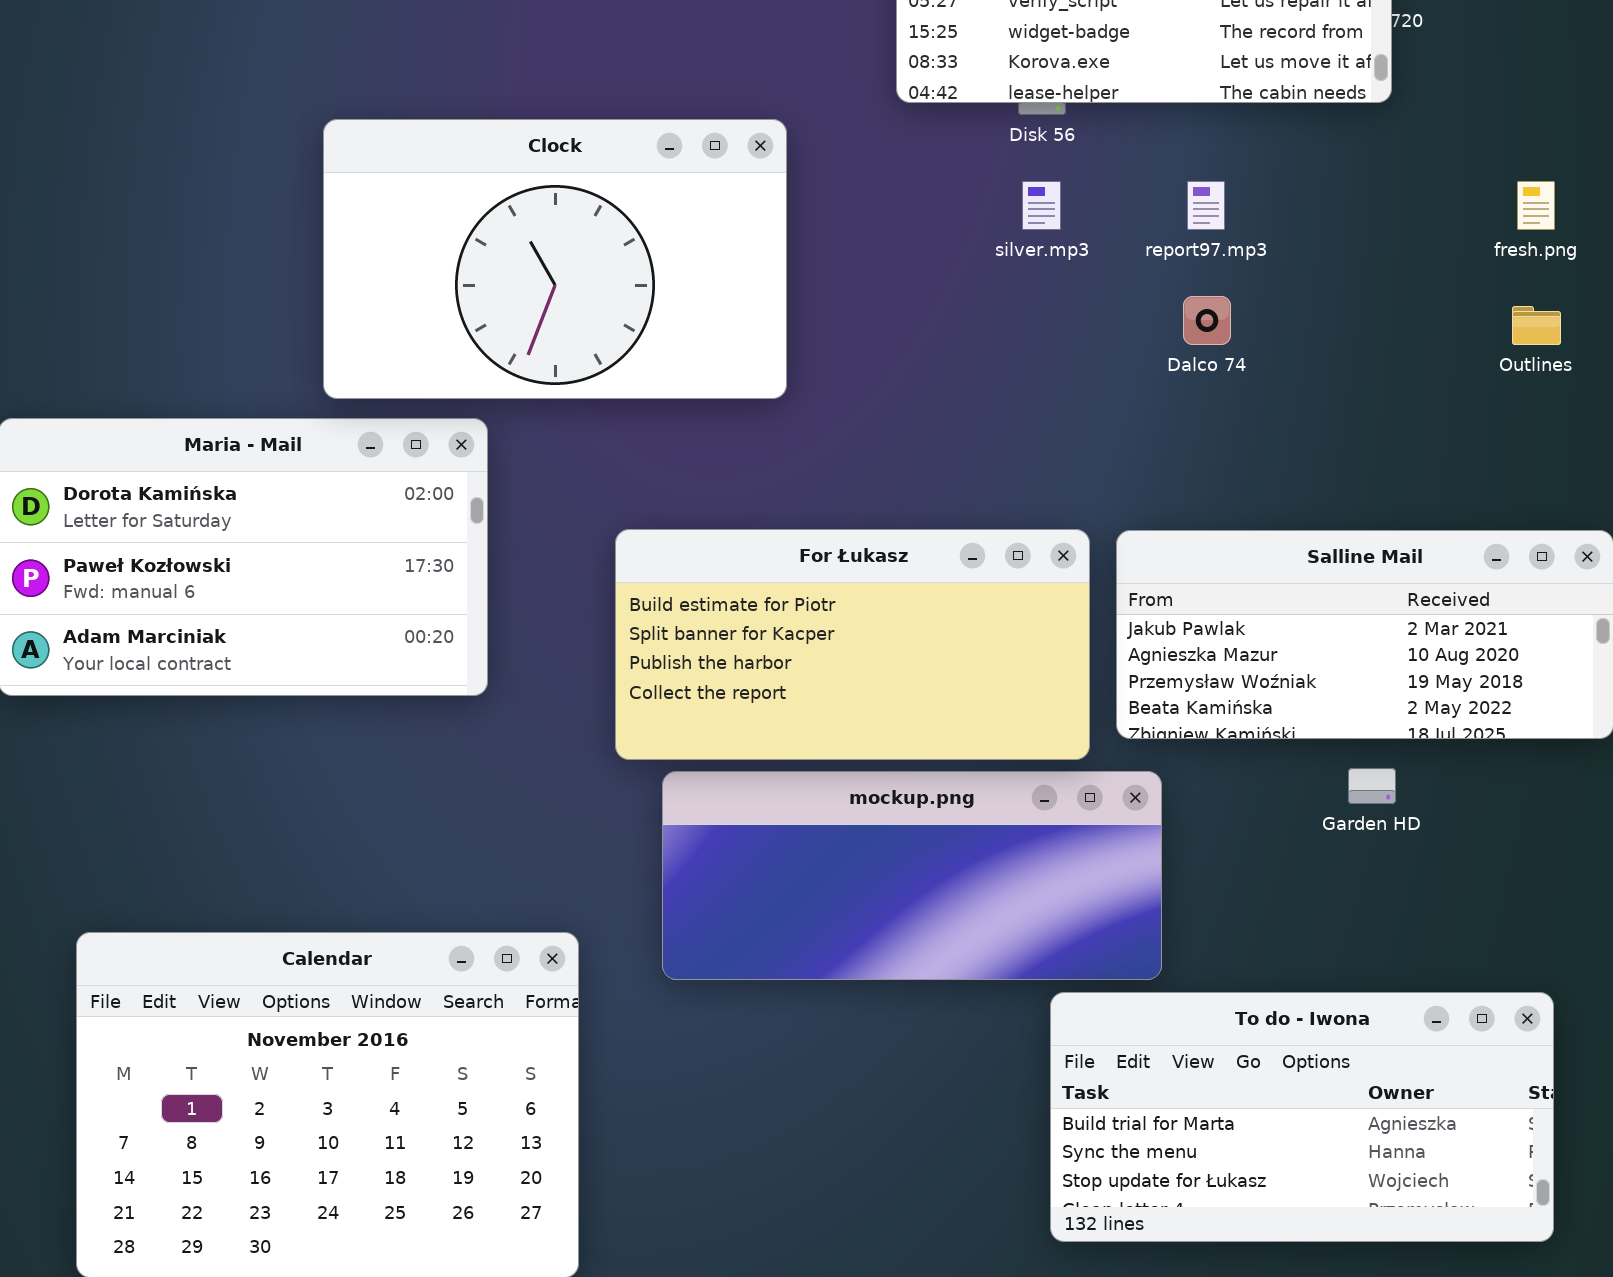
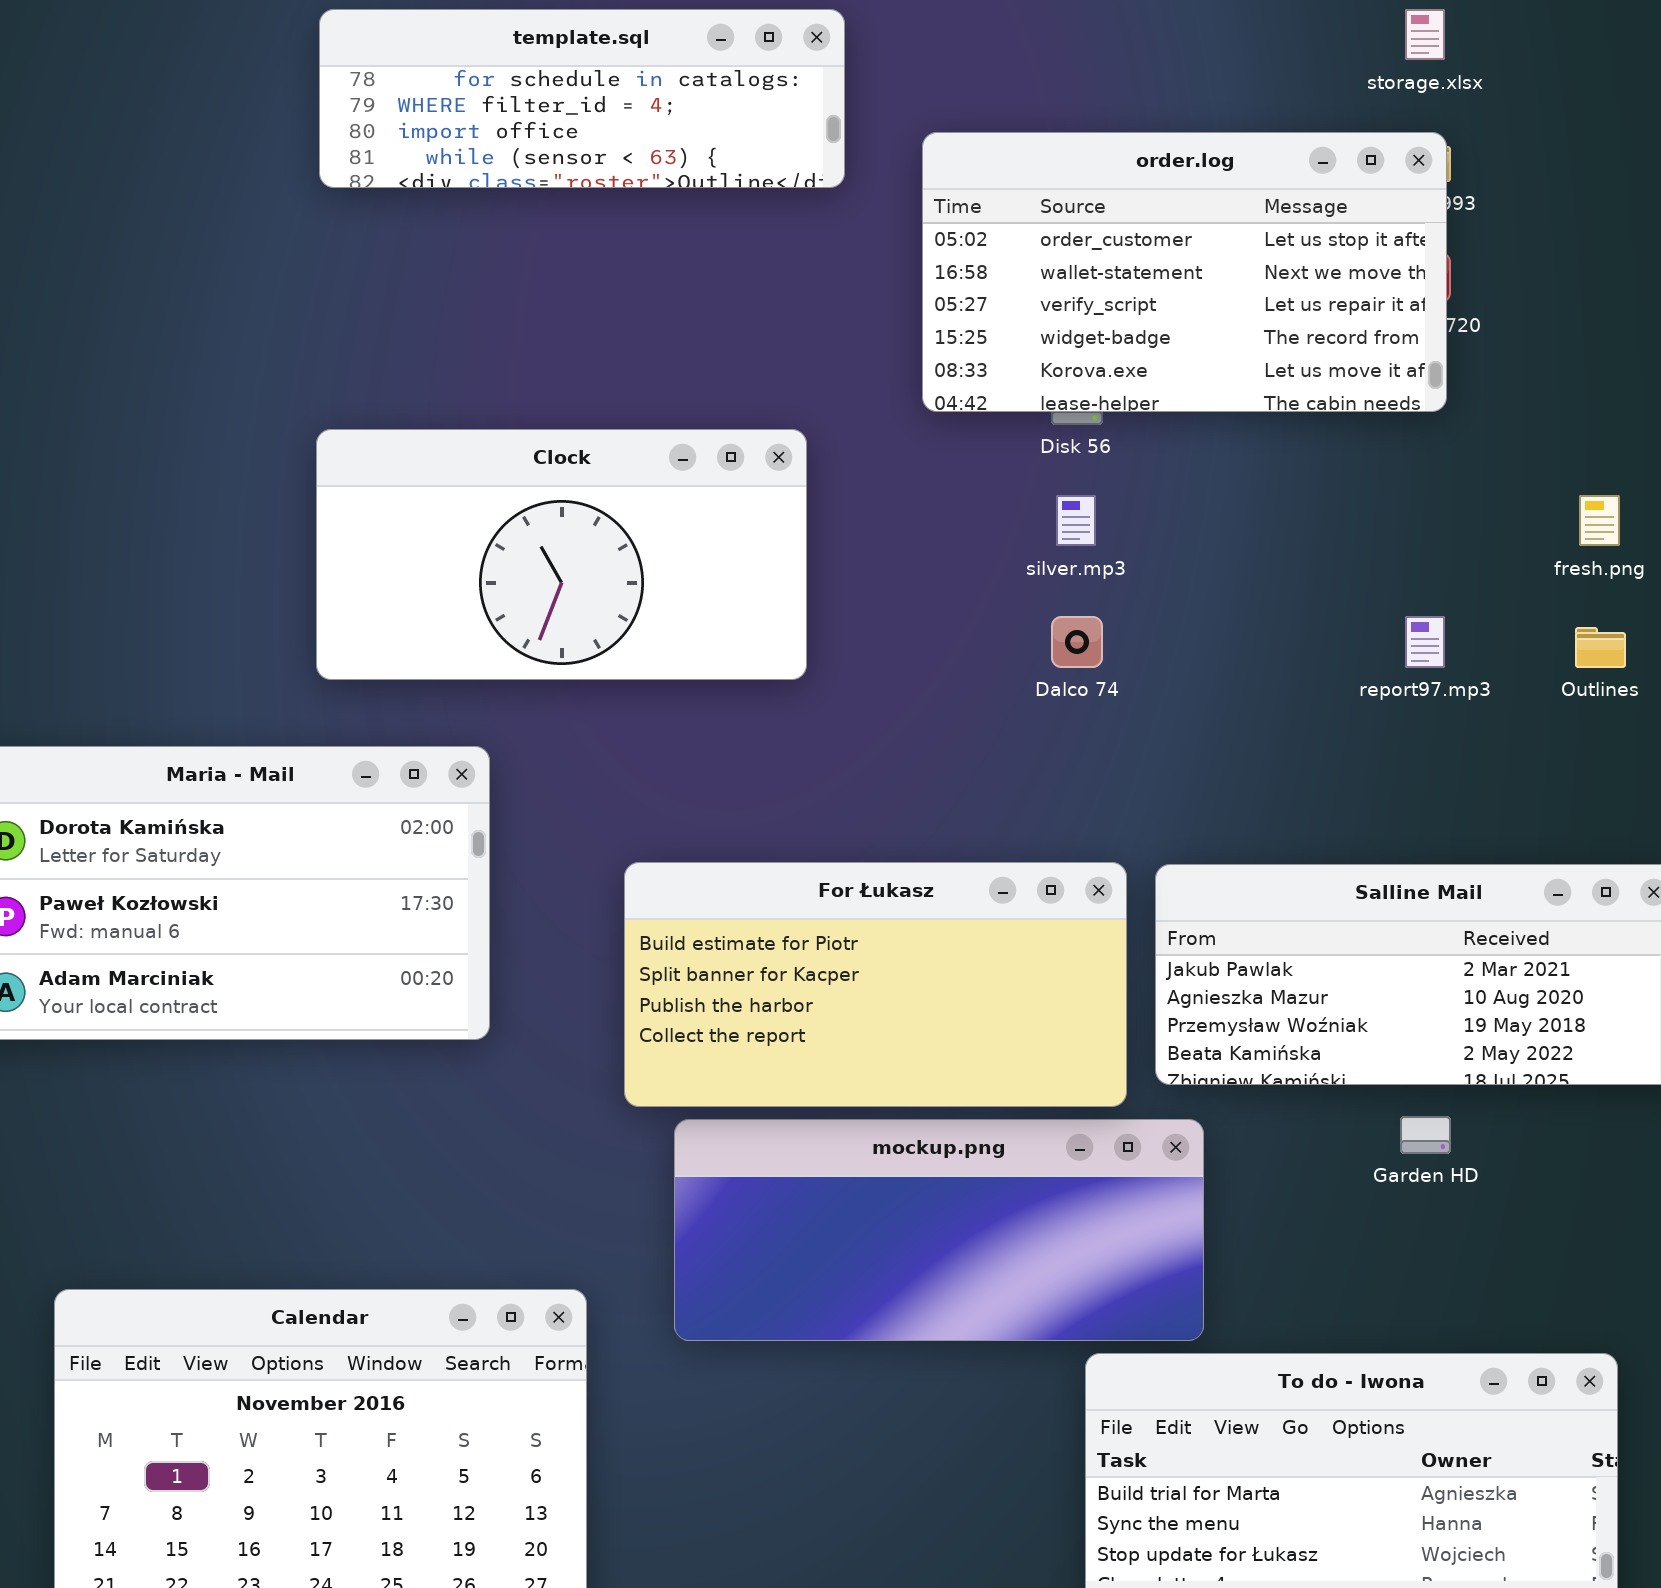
Clock: [323,119,787,399] -> [316,429,807,680], resized
report97.mp3: [1187,181,1225,230] -> [1405,616,1445,668], moved
Dalco 74: [1183,296,1231,345] -> [1051,616,1103,668], moved

